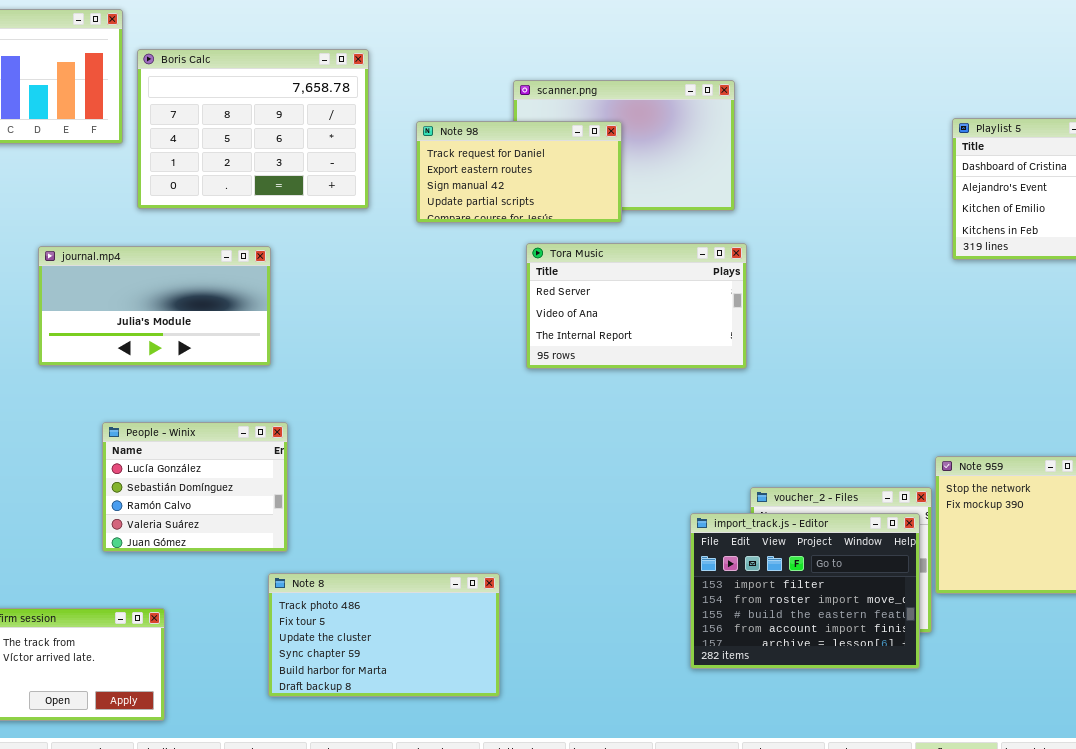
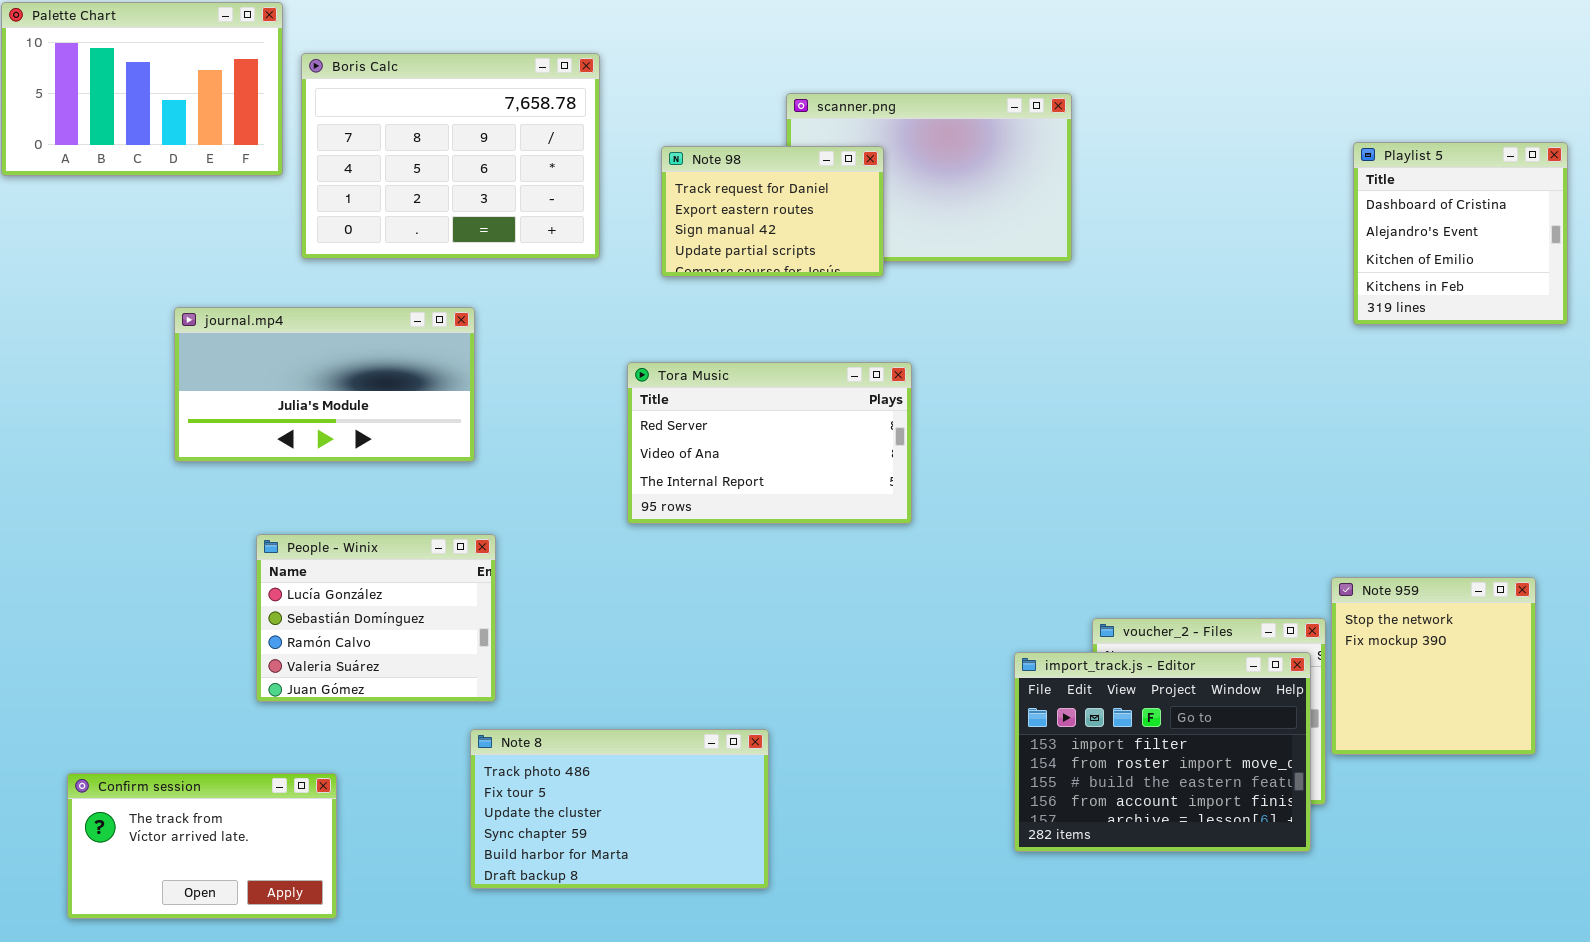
Note 98: [416,121,622,223] -> [661,146,884,277], resized
Tora Music: [526,243,747,369] -> [627,362,912,524], moved

